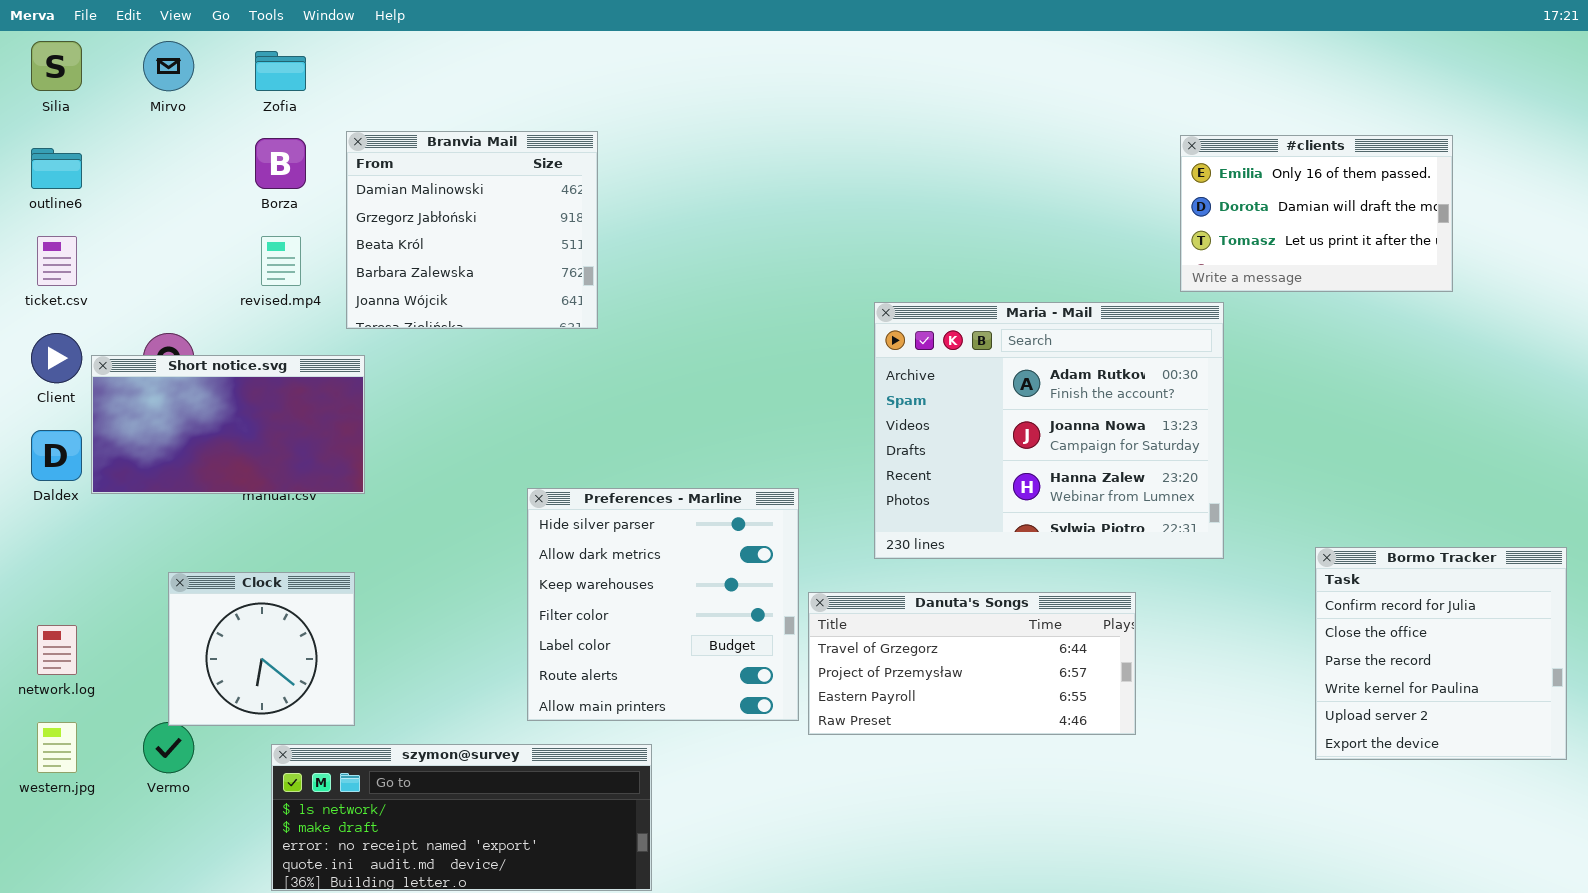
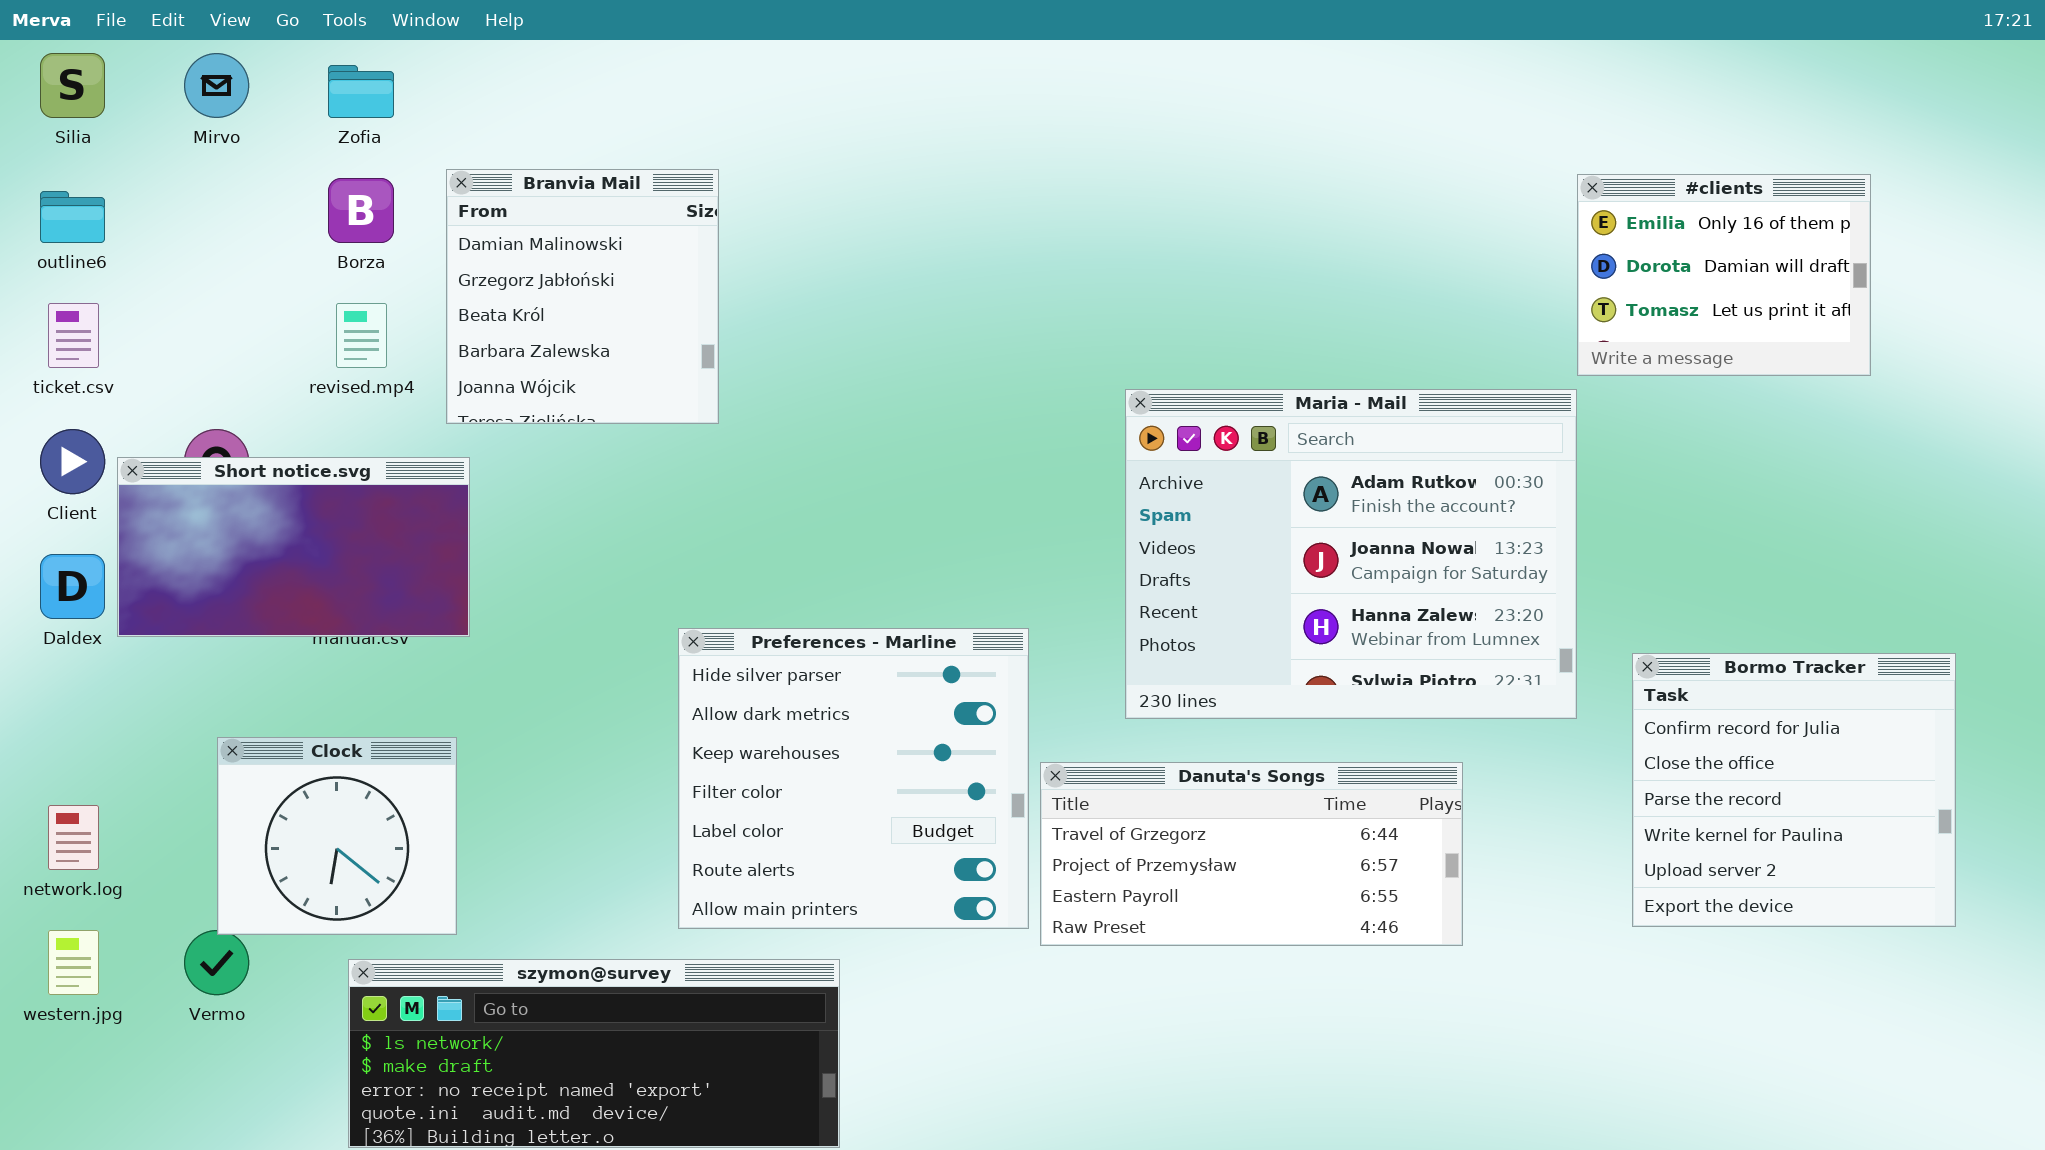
Branvia Mail: [346,131,598,329] -> [446,169,719,424], resized
#clients: [1180,135,1453,292] -> [1577,174,1871,376], resized
Bormo Tracker: [1315,547,1567,760] -> [1632,653,1956,927], moved

